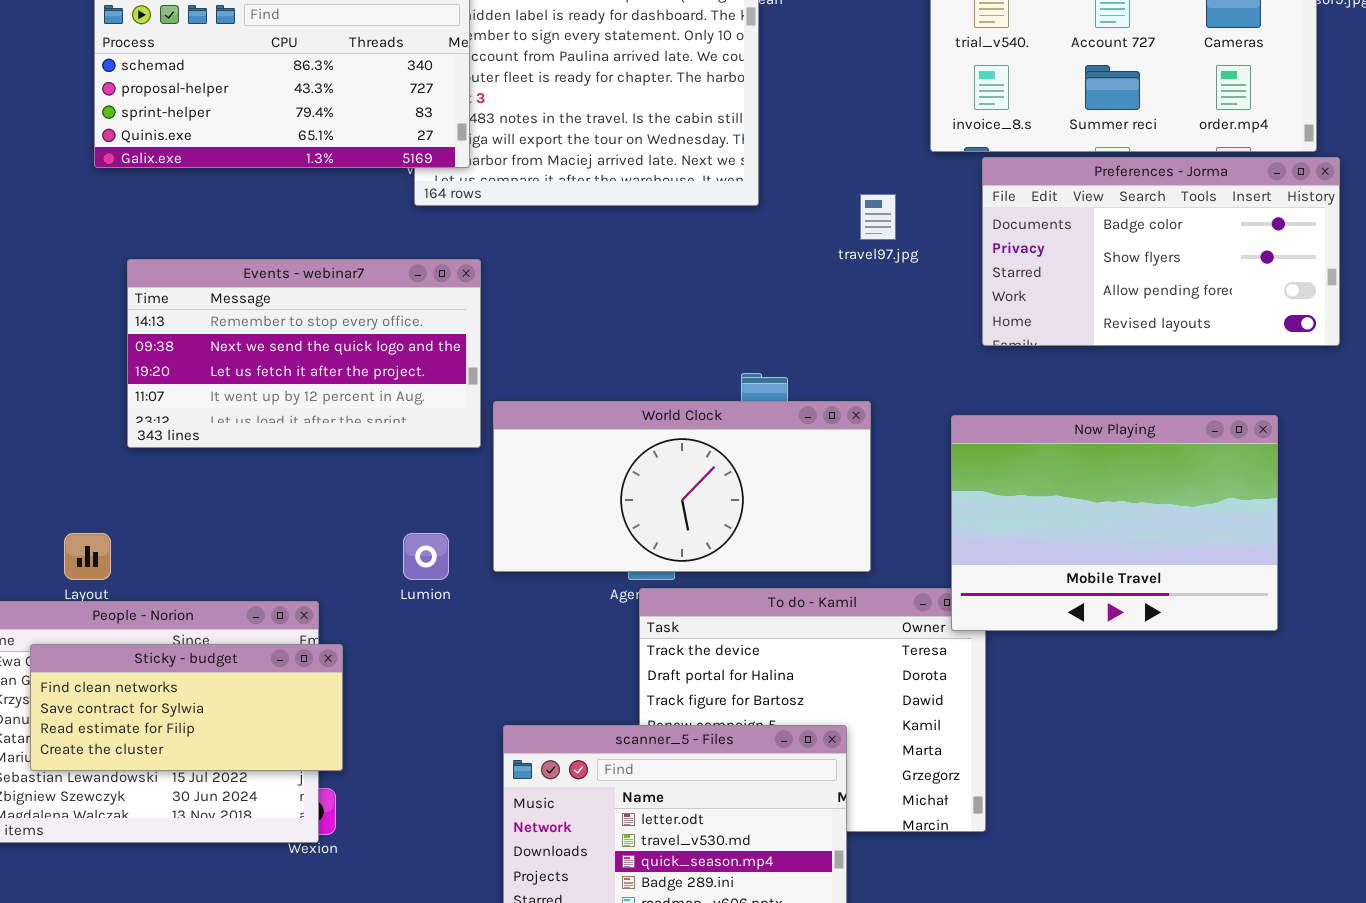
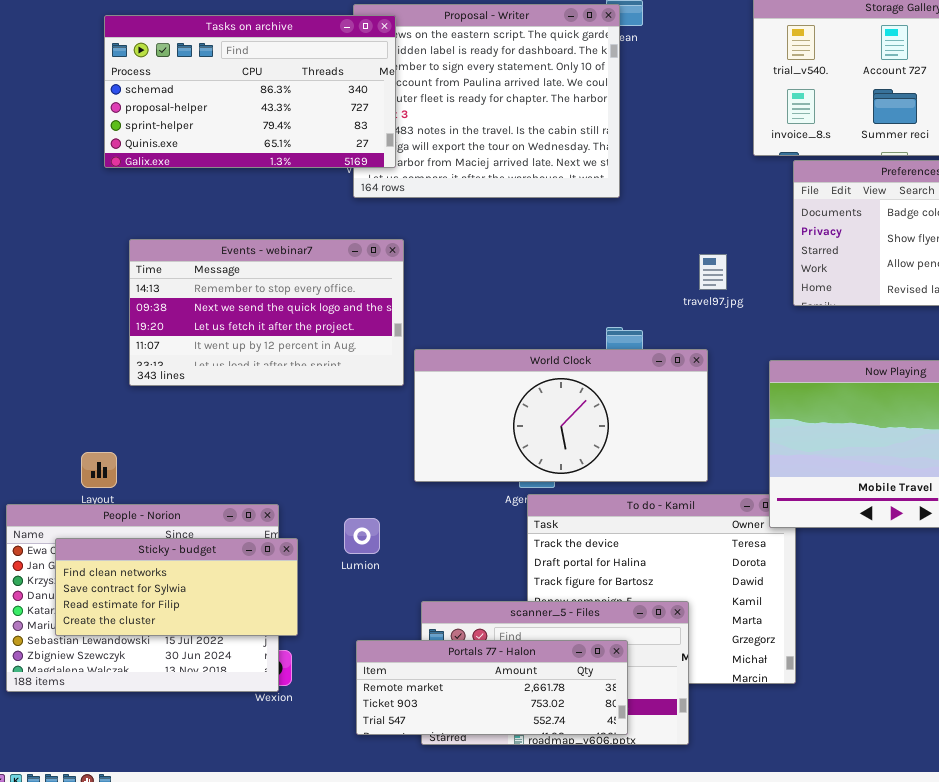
travel97.jpg: [860,194,896,240] -> [699,254,727,290], moved
Lumion: [403,533,449,580] -> [344,518,380,554], moved
Portals 77 - Halon: none -> [356,640,628,735], opened

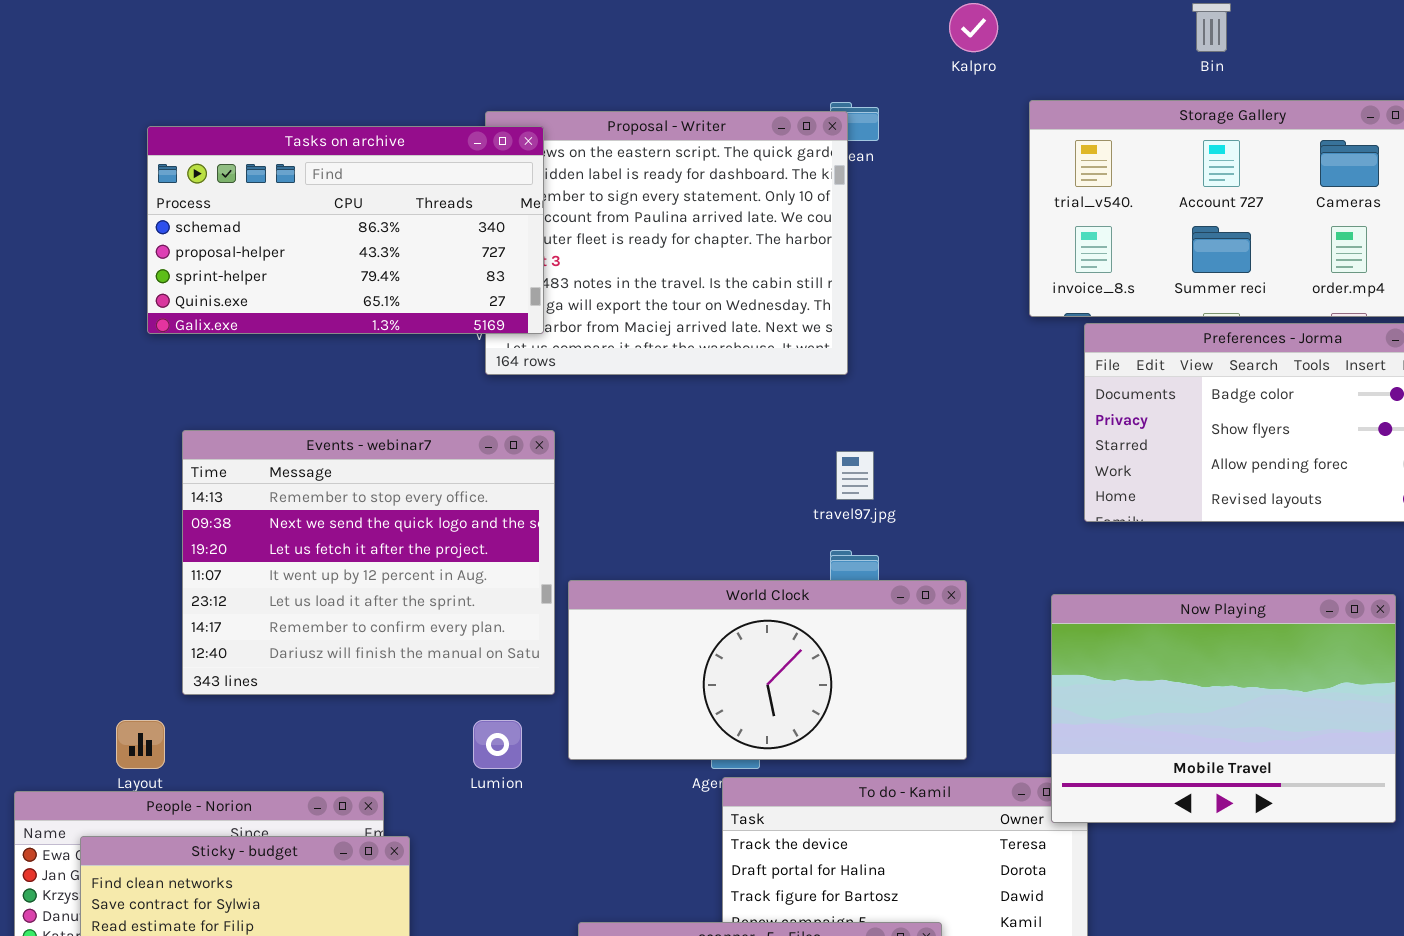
Events - webinar7: [129,239,404,386] -> [182,430,555,695], resized
travel97.jpg: [699,254,727,290] -> [836,451,874,500], moved
Lumion: [344,518,380,554] -> [473,720,522,769], moved

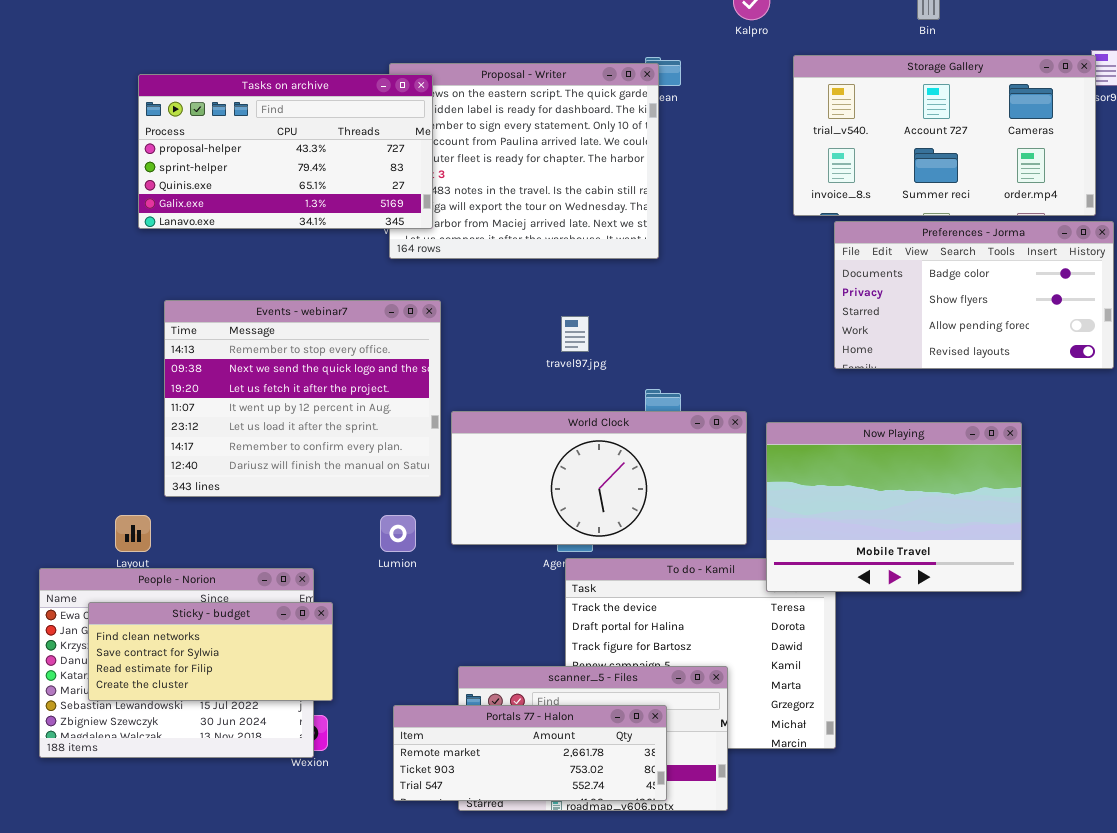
Tasks on archive: [147,126,544,334] -> [138,74,433,229], scrolled down 1 row
travel97.jpg: [836,451,874,500] -> [561,316,589,352], moved
Now Playing: [1051,594,1396,823] -> [766,422,1022,592], moved

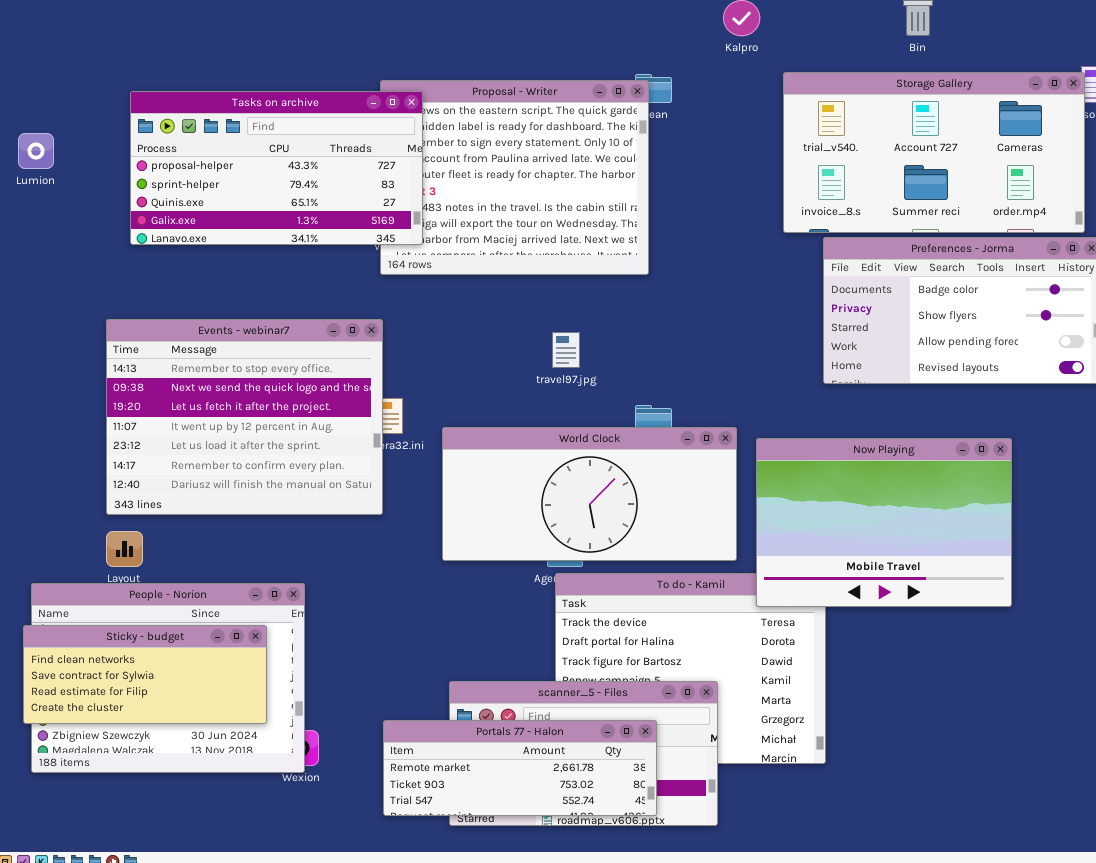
Events - webinar7: [164,300,441,497] -> [106,319,383,515], moved
Lumion: [380,515,416,552] -> [18,133,54,169], moved
Sticky - budget: [88,602,333,701] -> [23,625,267,724], moved

